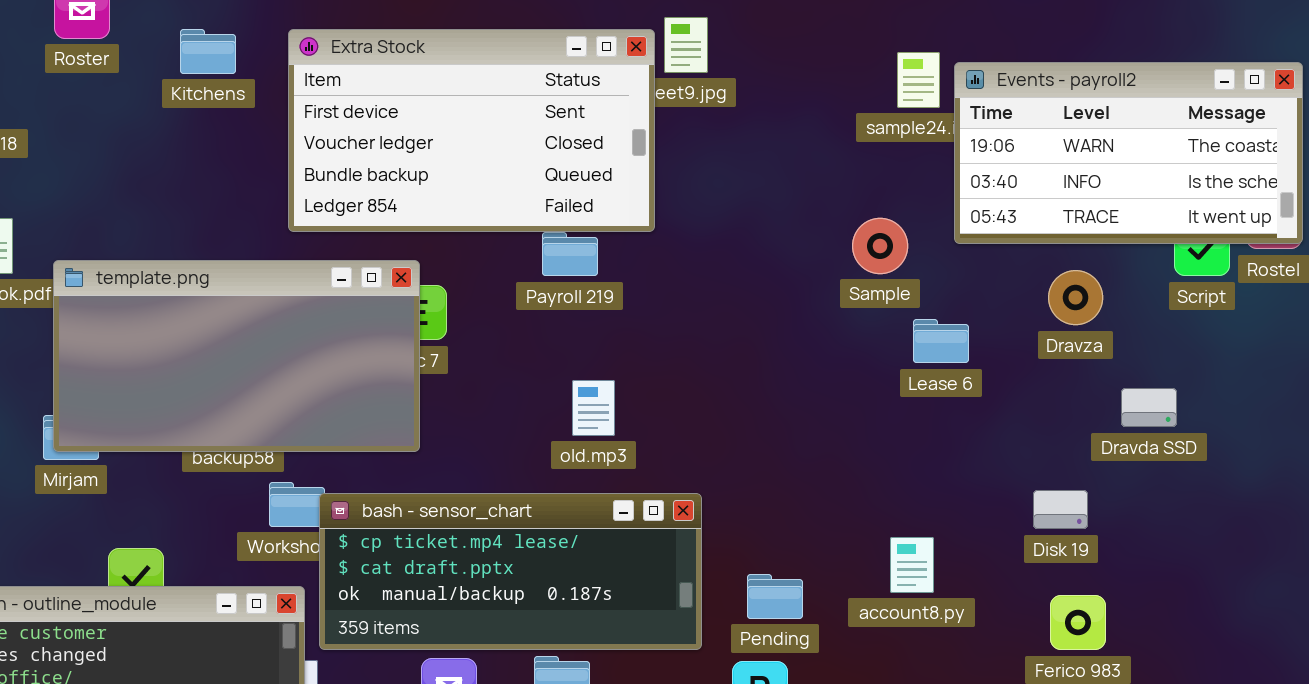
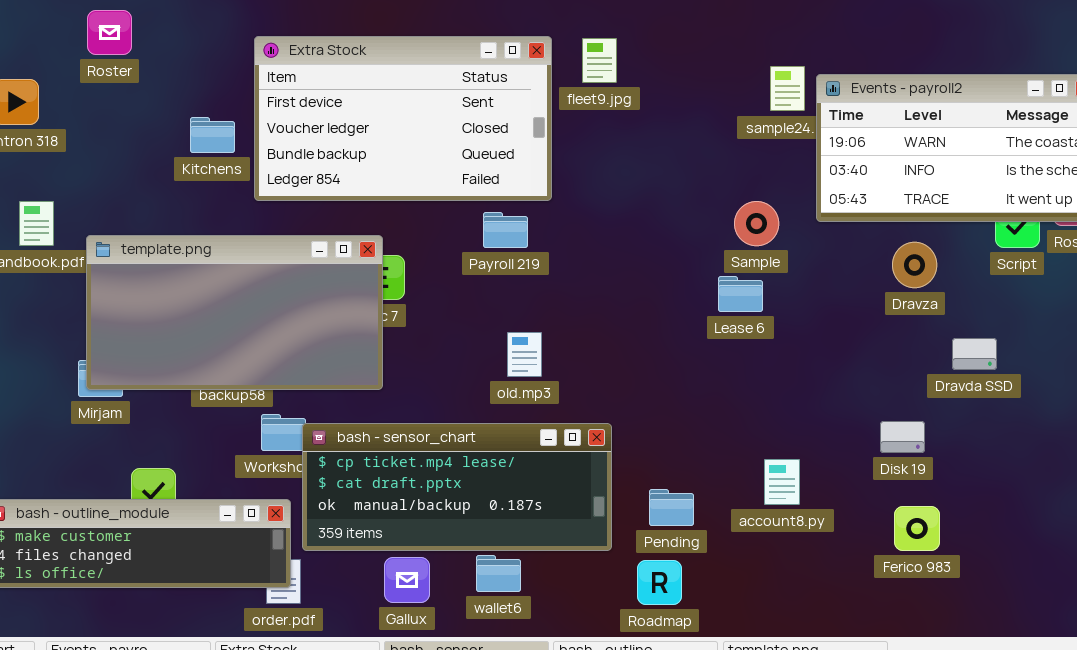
Kitchens: [180,29,236,74] -> [190,117,235,153], moved
Extra Stock: [288,29,655,232] -> [254,36,552,201], moved
Lease 6: [913,319,969,363] -> [718,276,763,312], moved

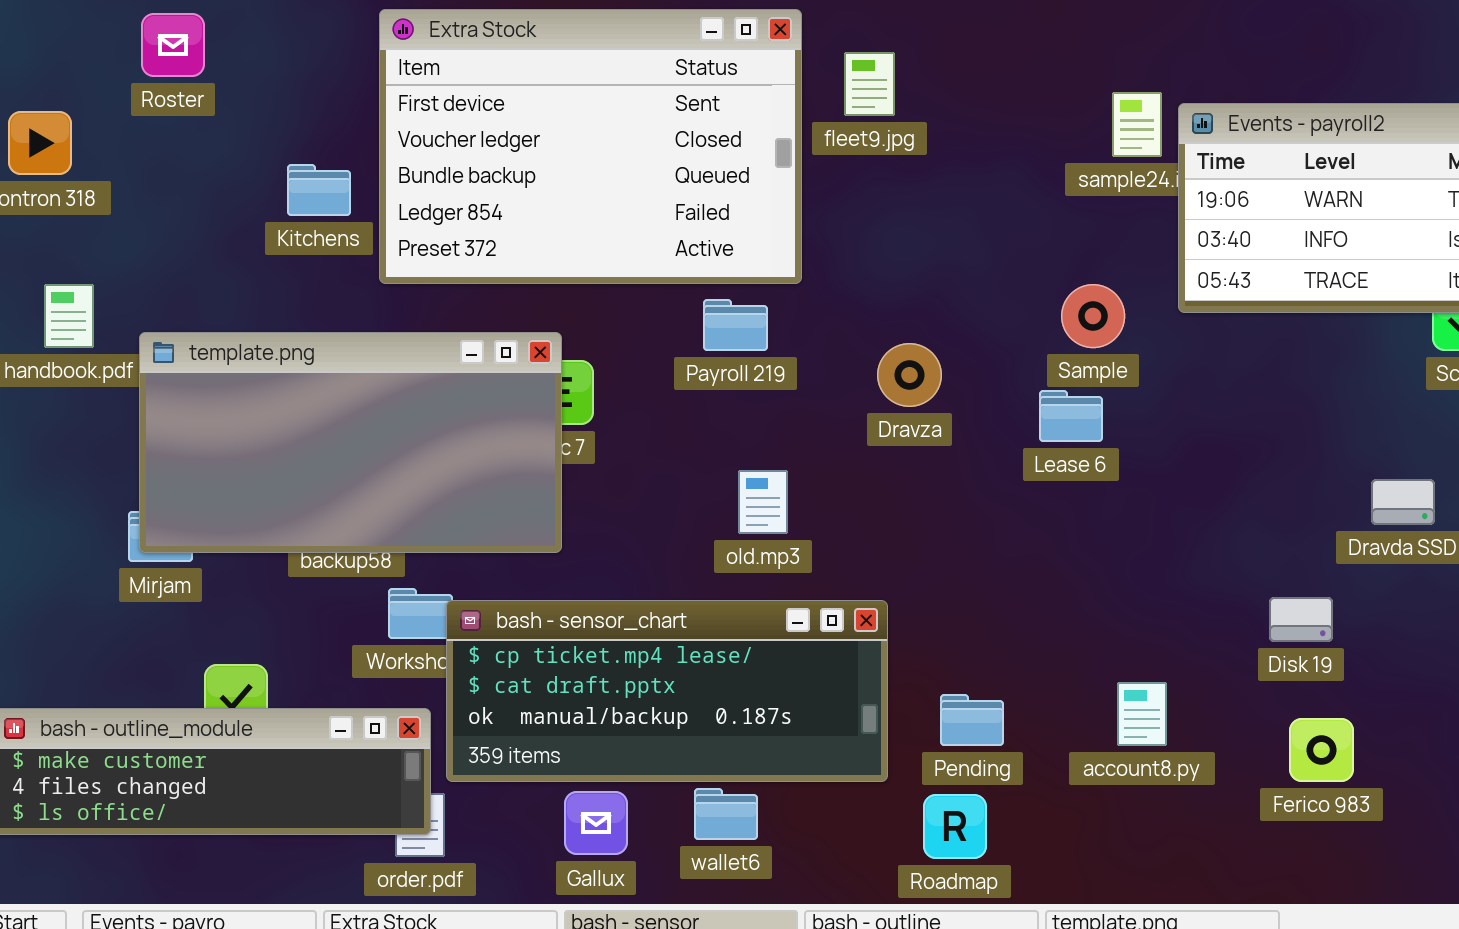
Extra Stock: [254,36,552,201] -> [379,9,802,284], resized
Dravza: [892,242,937,288] -> [877,343,942,407], moved
account8.py: [764,459,800,505] -> [1117,682,1167,746], moved

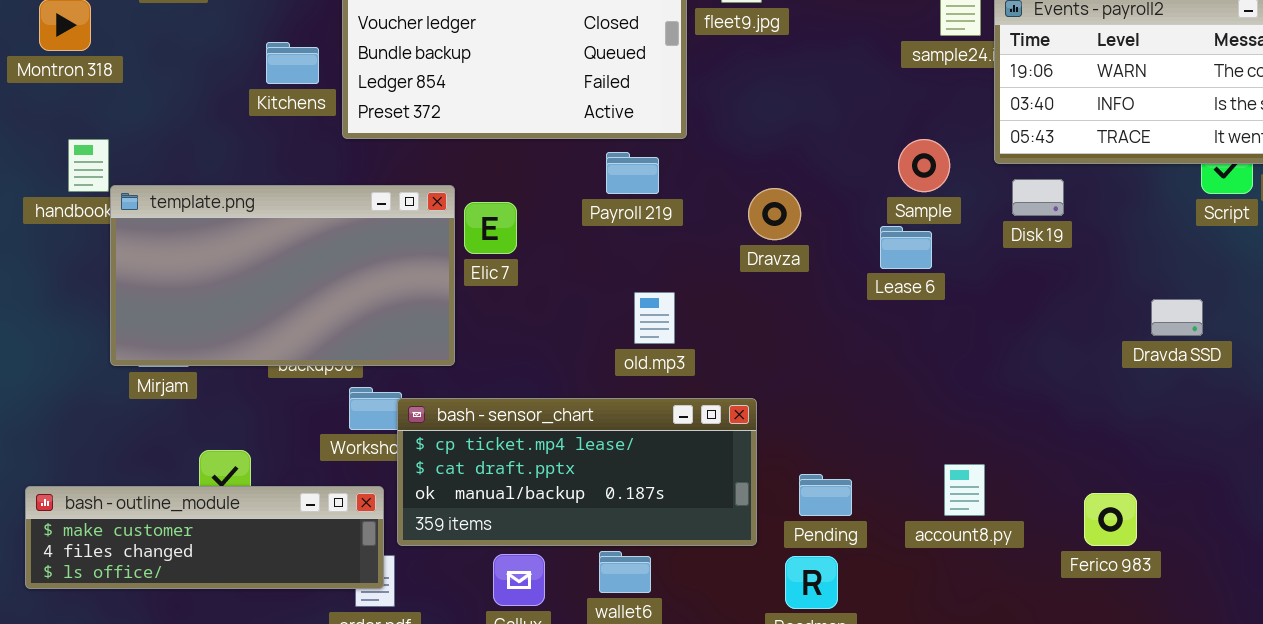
template.png: [139,332,562,553] -> [110,185,455,366], moved
Disk 19: [1269,597,1333,642] -> [1012,179,1064,216], moved

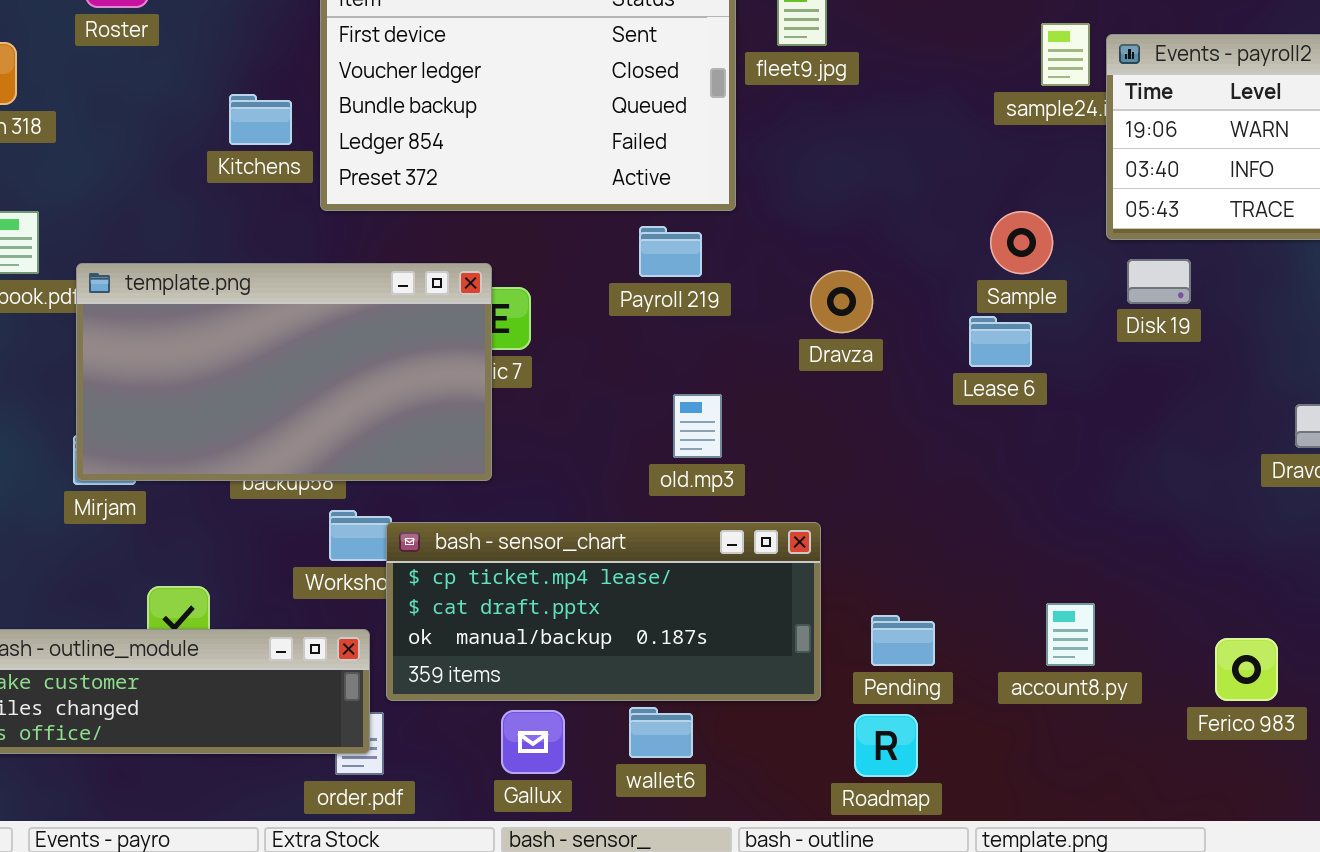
template.png: [110,185,455,366] -> [76,263,492,481], moved

